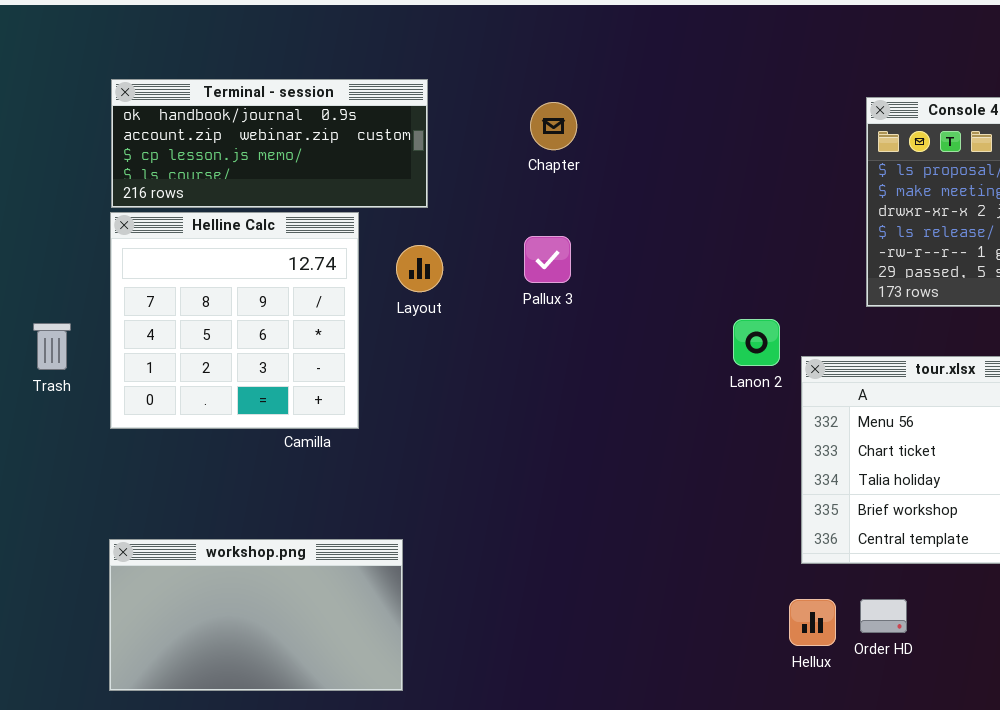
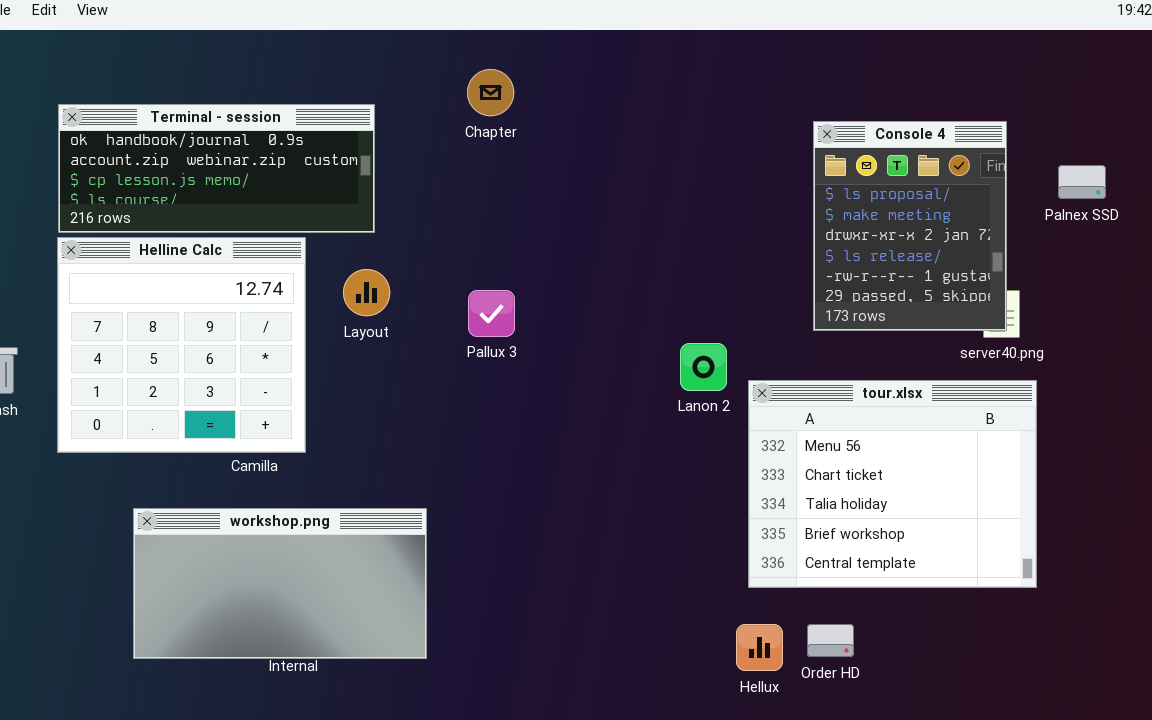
Chapter: [530,102,577,150] -> [467,69,514,116], moved
Pallux 3: [524,236,571,283] -> [468,290,515,337], moved
workshop.png: [109,539,403,691] -> [133,508,427,659], moved

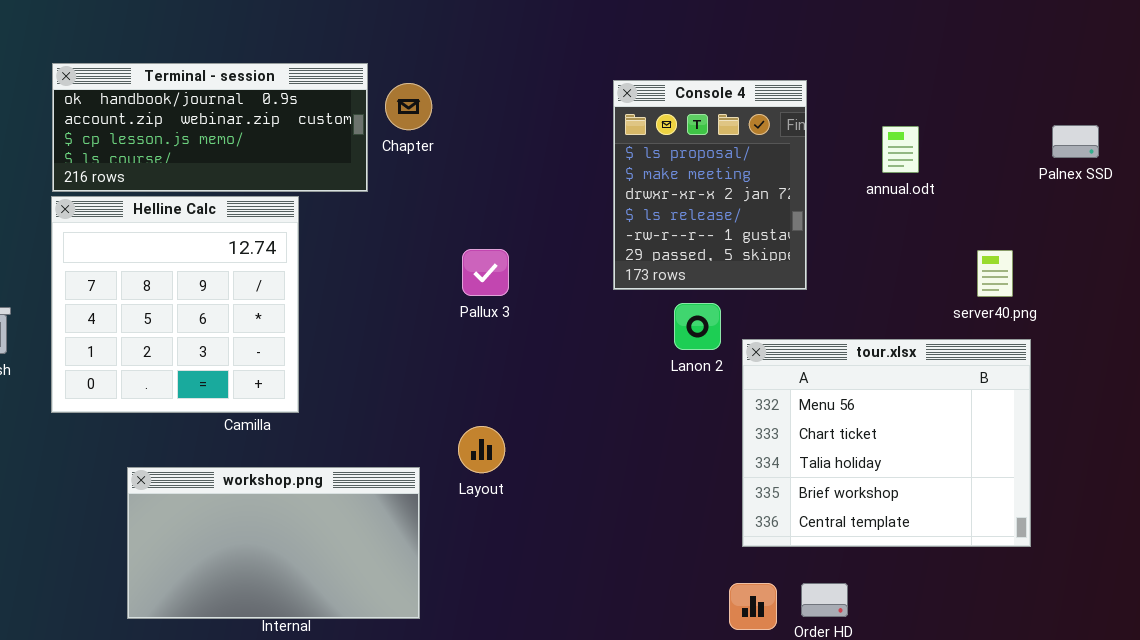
Chapter: [467,69,514,116] -> [385,83,432,130], moved
Console 4: [813,121,1007,331] -> [613,80,807,290], moved
Layout: [343,269,390,316] -> [458,426,505,473], moved

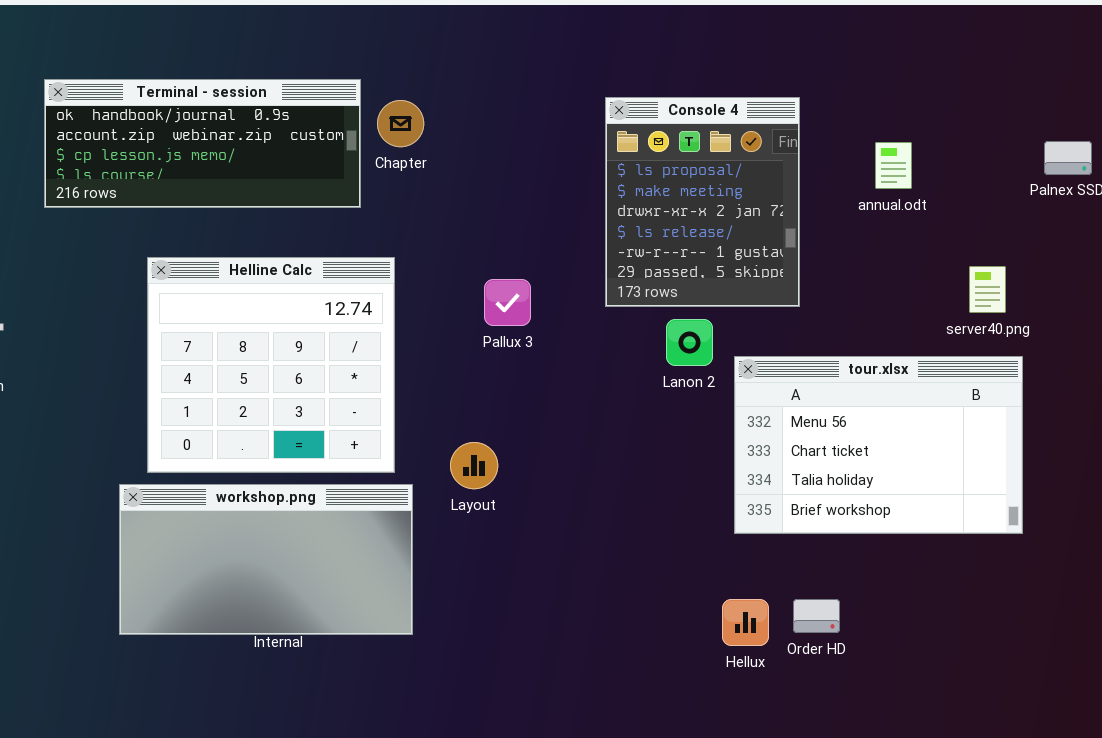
Helline Calc: [51,196,299,413] -> [147,257,395,473], moved
Pallux 3: [462,249,509,296] -> [484,279,531,326], moved
tour.xlsx: [742,339,1031,547] -> [734,356,1023,534], resized

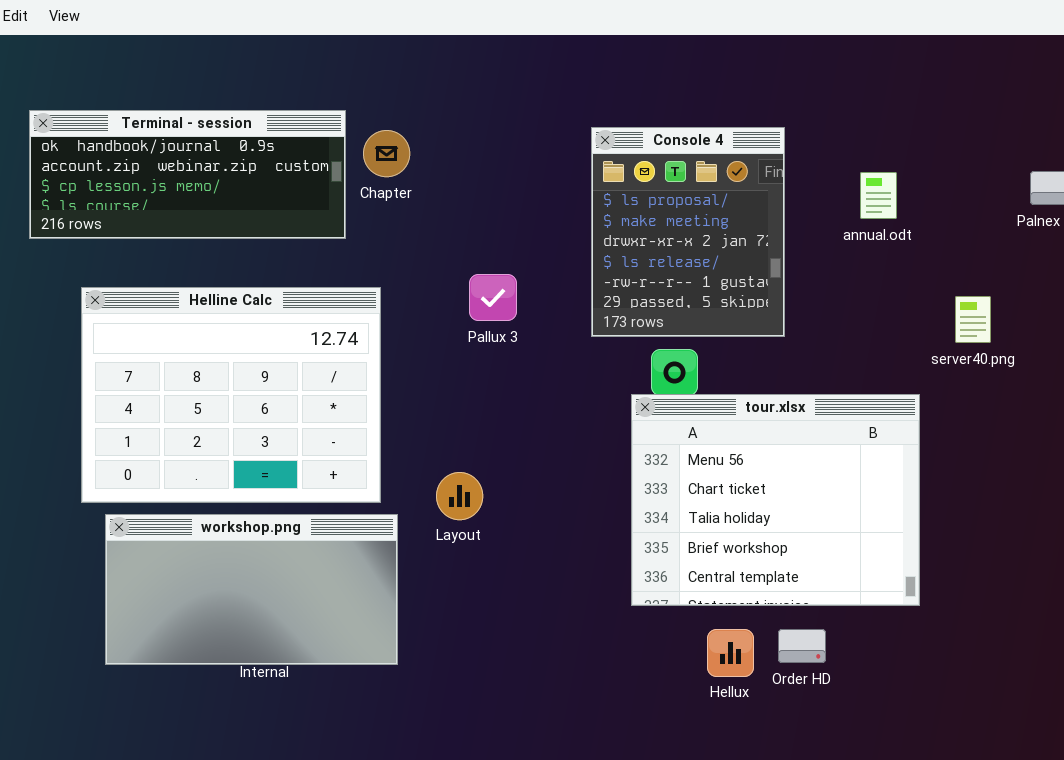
Helline Calc: [147,257,395,473] -> [81,287,381,503], resized
Pallux 3: [484,279,531,326] -> [469,274,517,321], moved
tour.xlsx: [734,356,1023,534] -> [631,394,920,606], moved, resized

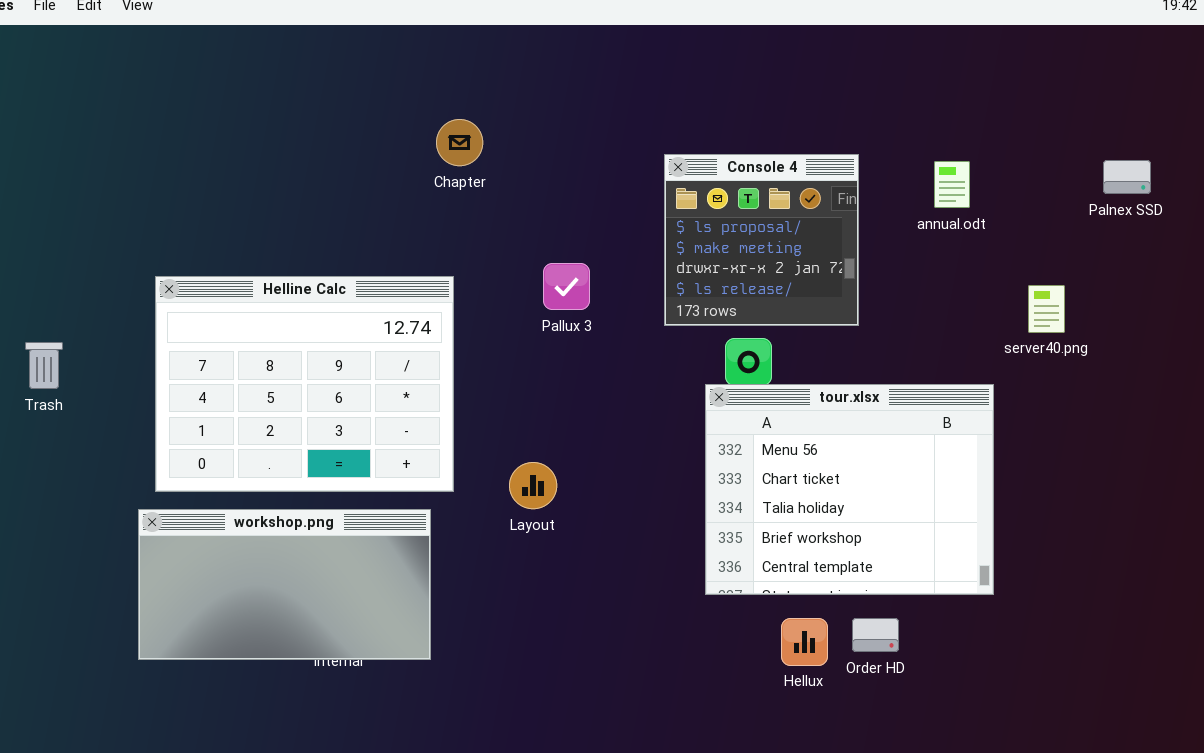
Terminal - session: [29,110,346,239] -> none, closed
Console 4: [591,127,785,337] -> [664,154,859,326], resized
workshop.png: [105,514,398,665] -> [138,509,431,660], moved

